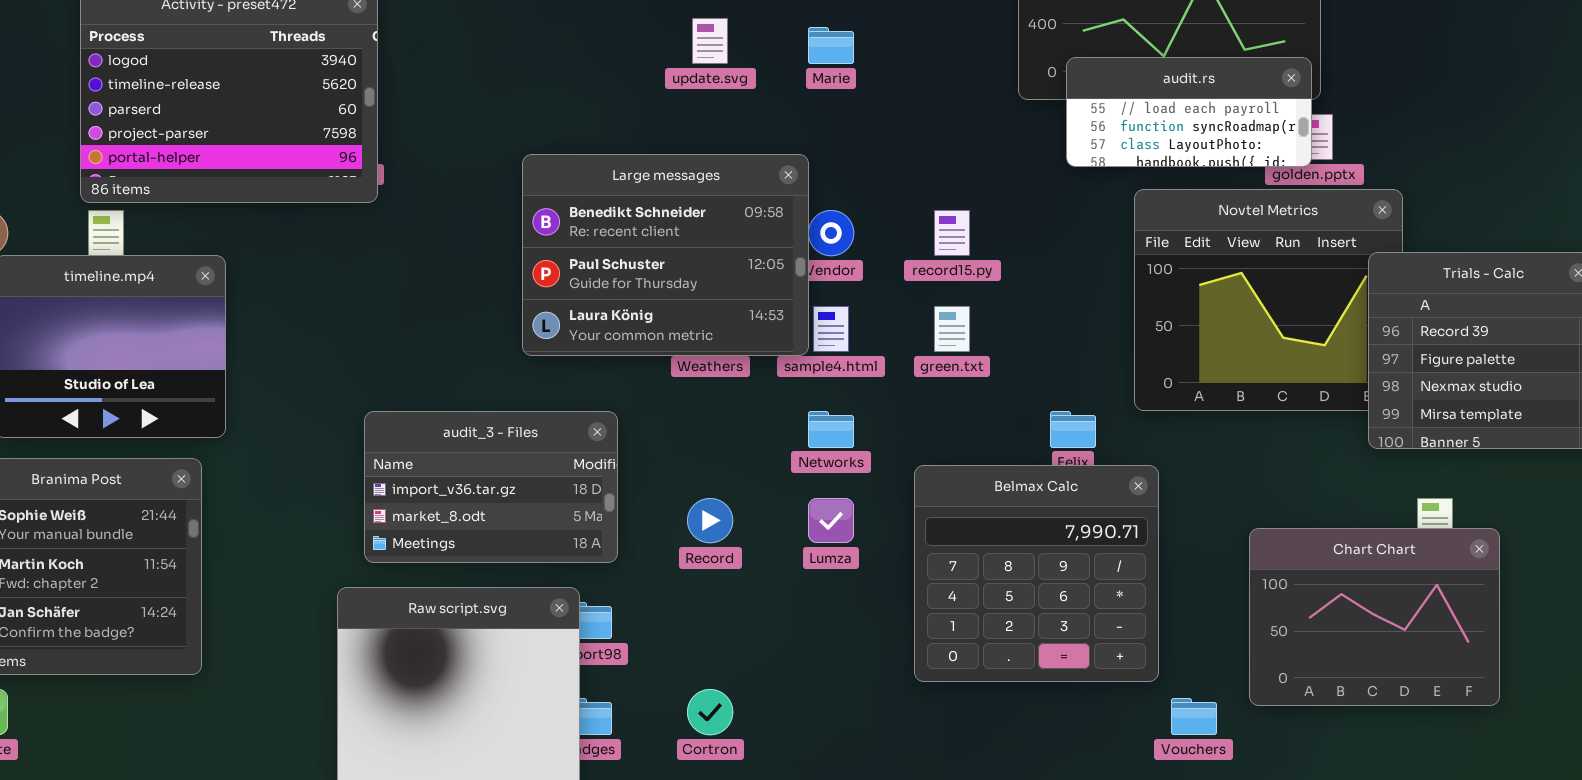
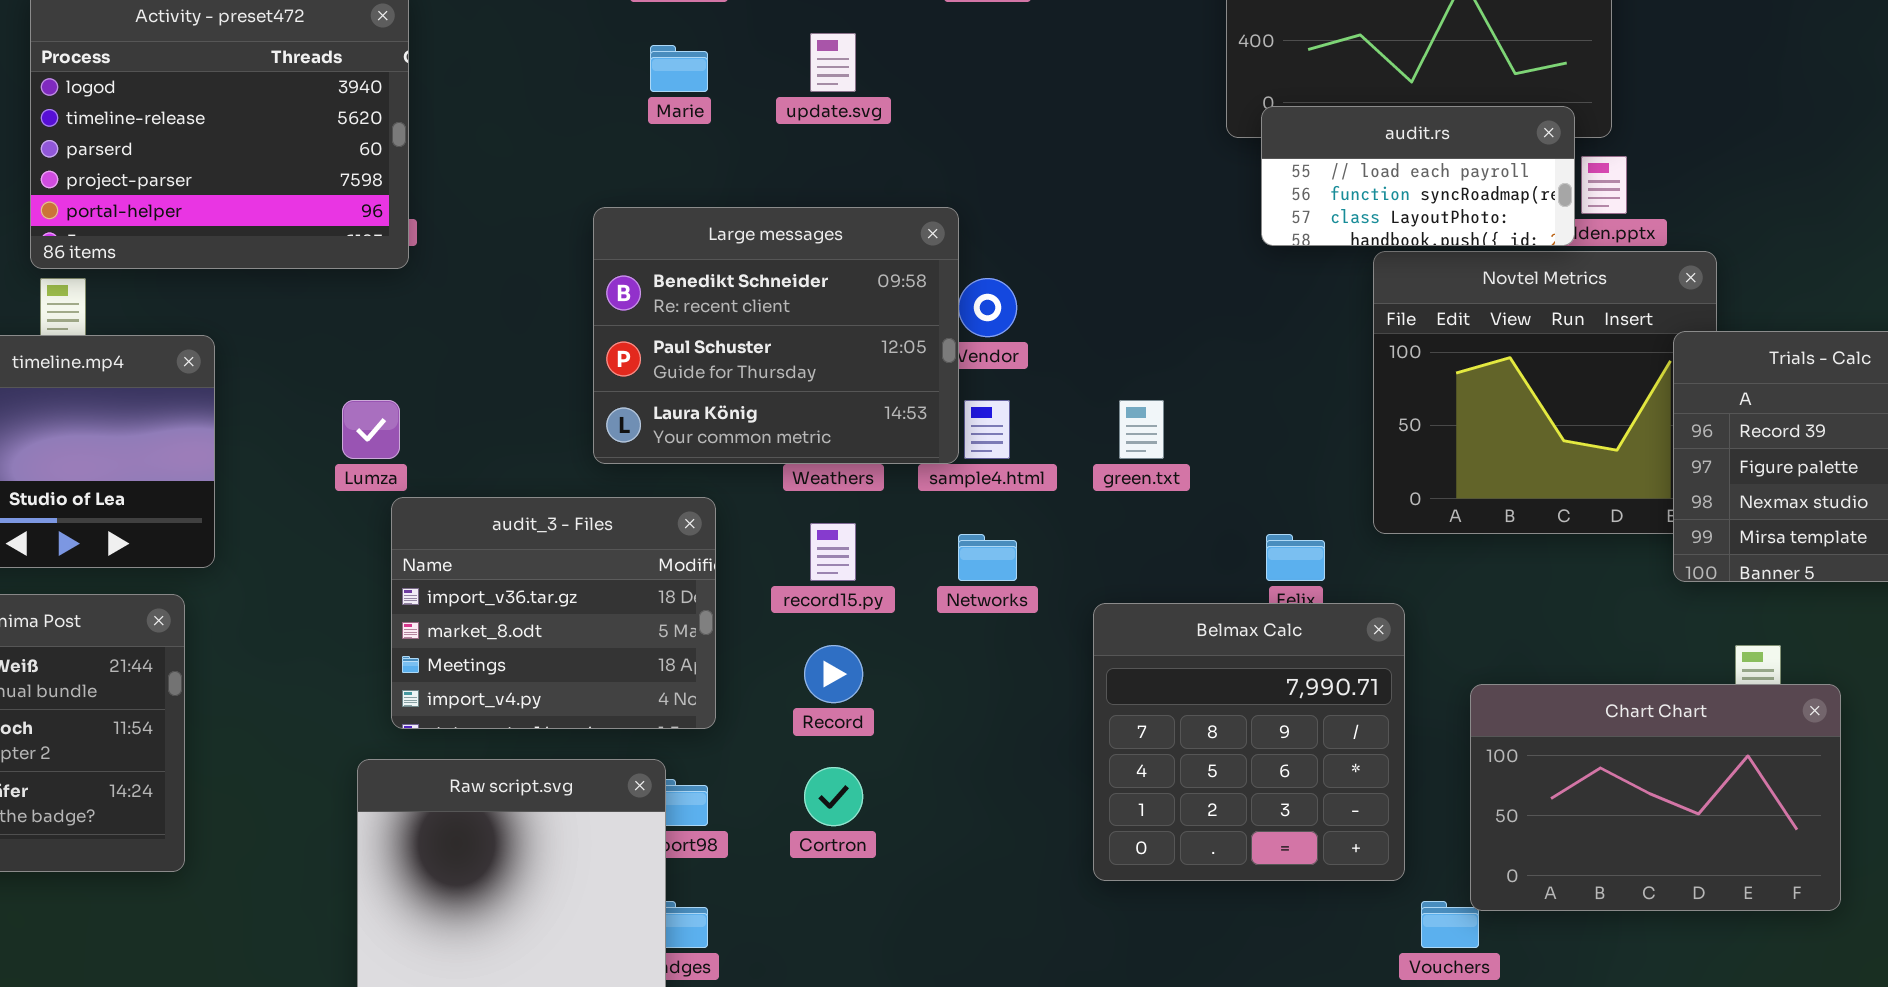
Marie: [808,27,854,64] -> [650,45,708,92], moved
audit.rs: [1066,57,1312,167] -> [1261,106,1575,246], moved
record15.py: [934,210,970,256] -> [810,523,856,581], moved
audit_3 - Files: [364,411,618,563] -> [391,497,716,729], resized
Lumza: [808,498,854,543] -> [342,400,400,459], moved
Chart Chart: [1249,528,1500,706] -> [1470,684,1841,911], resized
Cortron: [687,689,733,735] -> [804,767,863,826], moved

